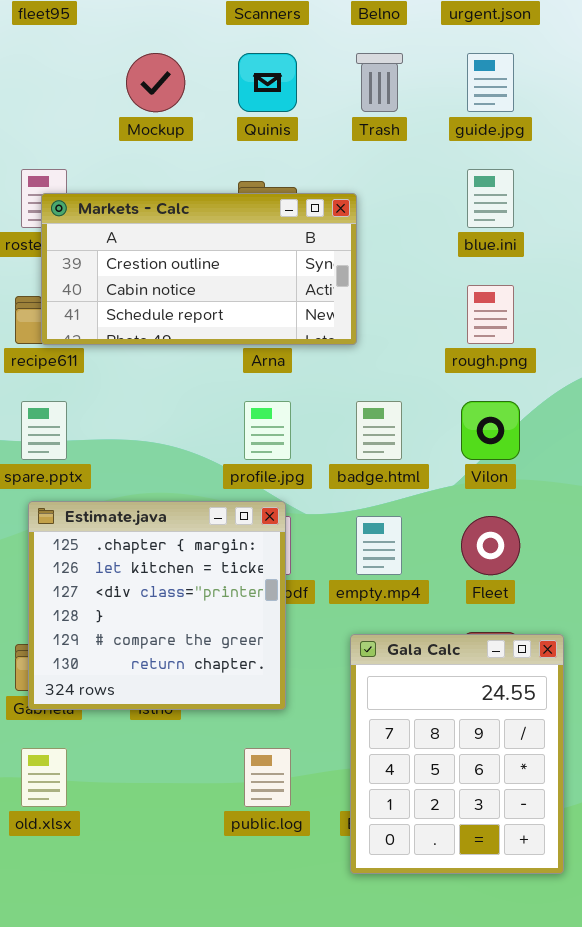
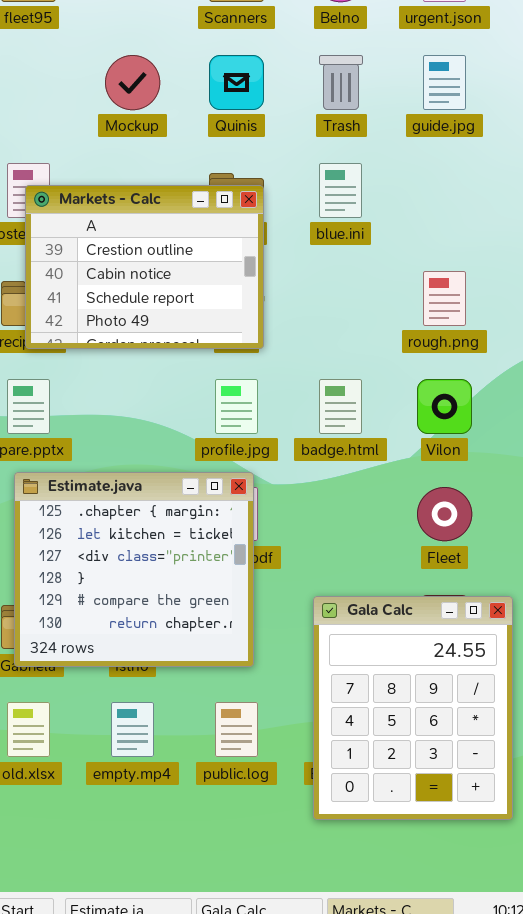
blue.ini: [467,169,514,228] -> [319,163,362,218], moved
Markets - Calc: [41,193,357,345] -> [25,185,264,349], resized
empty.mp4: [356,516,402,575] -> [111,702,154,757], moved

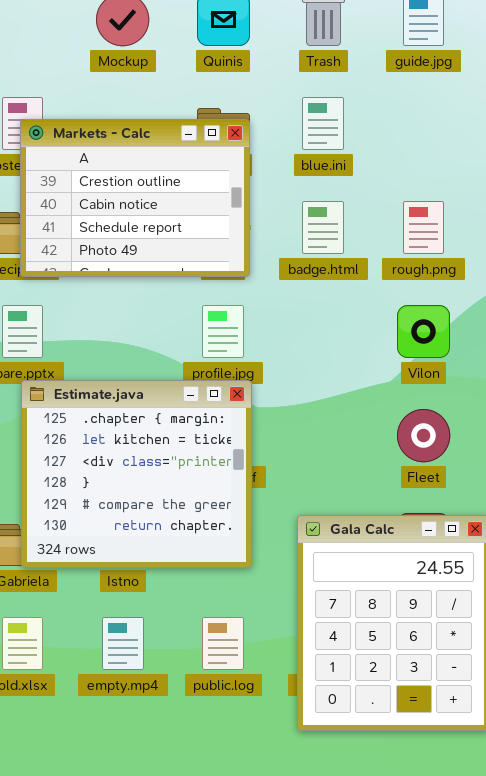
badge.html: [319,379,362,434] -> [302,201,344,254], moved
Estimate.java: [14,472,254,667] -> [21,380,252,568], moved

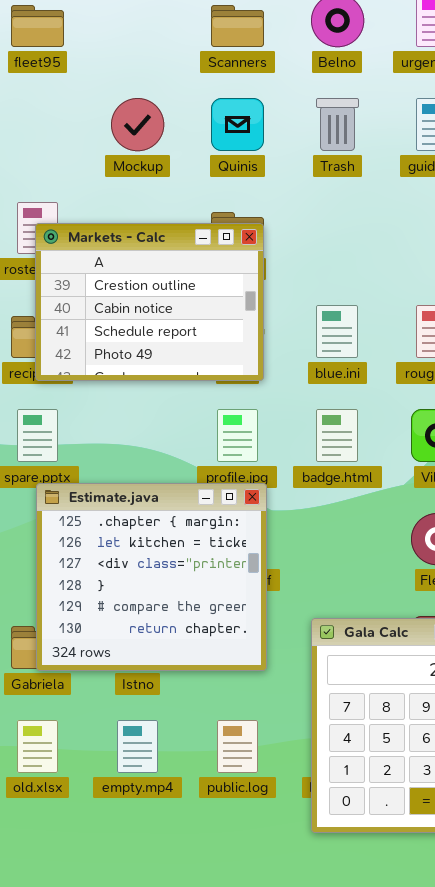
blue.ini: [302,97,344,150] -> [316,305,358,358], moved
badge.html: [302,201,344,254] -> [316,409,358,462], moved

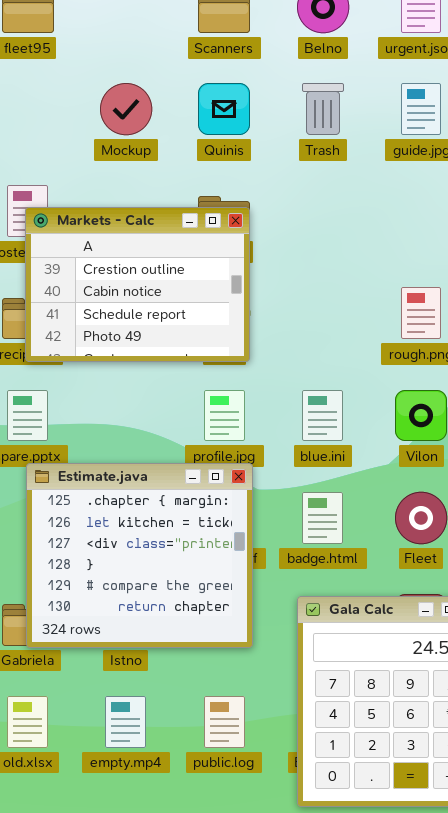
blue.ini: [316,305,358,358] -> [302,390,343,441], moved
badge.html: [316,409,358,462] -> [302,492,343,544], moved

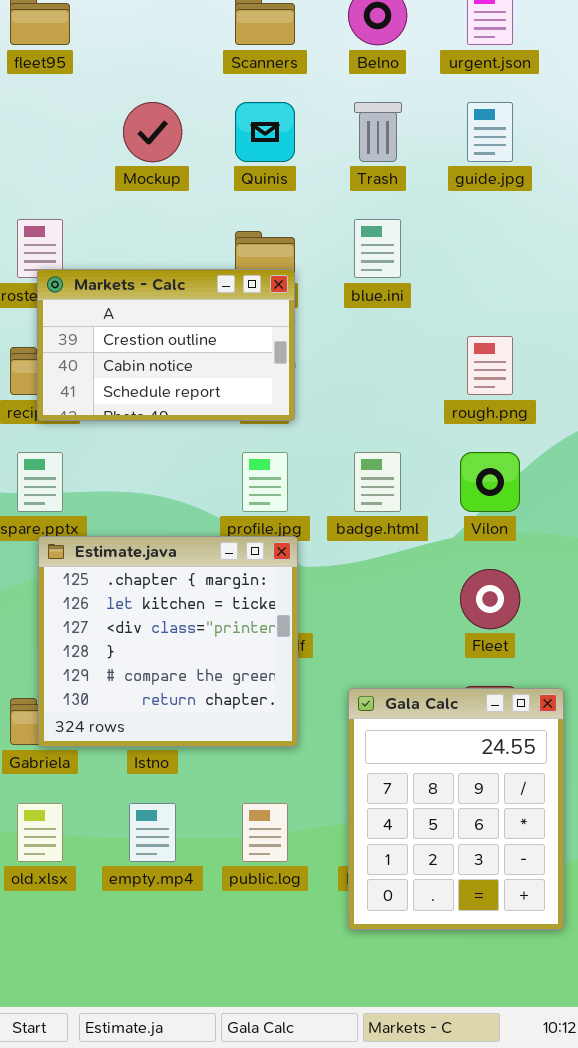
Markets - Calc: [25,207,250,362] -> [37,269,295,421], resized
blue.ini: [302,390,343,441] -> [354,219,401,278], moved
badge.html: [302,492,343,544] -> [354,452,401,512], moved

